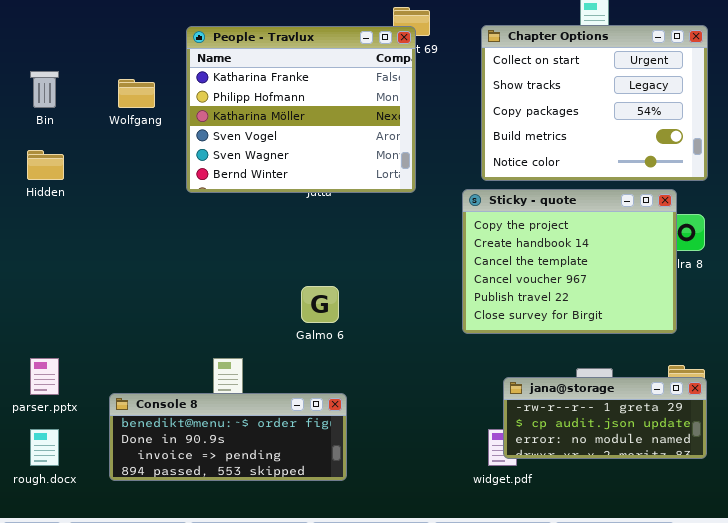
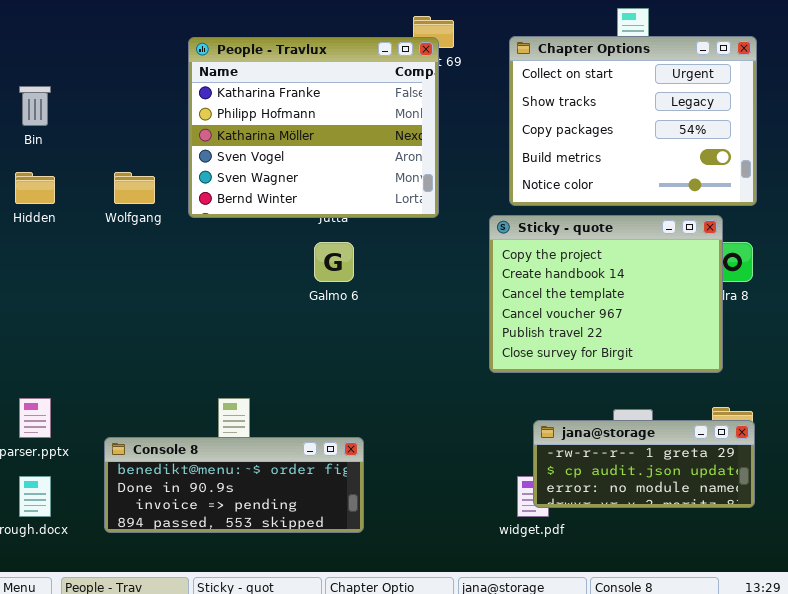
Wolfgang: [118,79,155,108] -> [114,172,155,204], moved
Galmo 6: [301,286,339,323] -> [314,242,354,282], moved

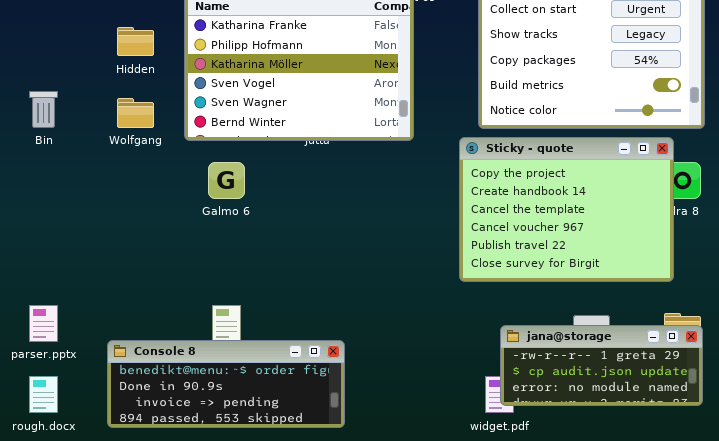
Bin: [19,86,51,126] -> [29,91,58,128], moved
Hidden: [15,172,55,204] -> [117,27,154,56], moved
Galmo 6: [314,242,354,282] -> [208,162,245,199], moved

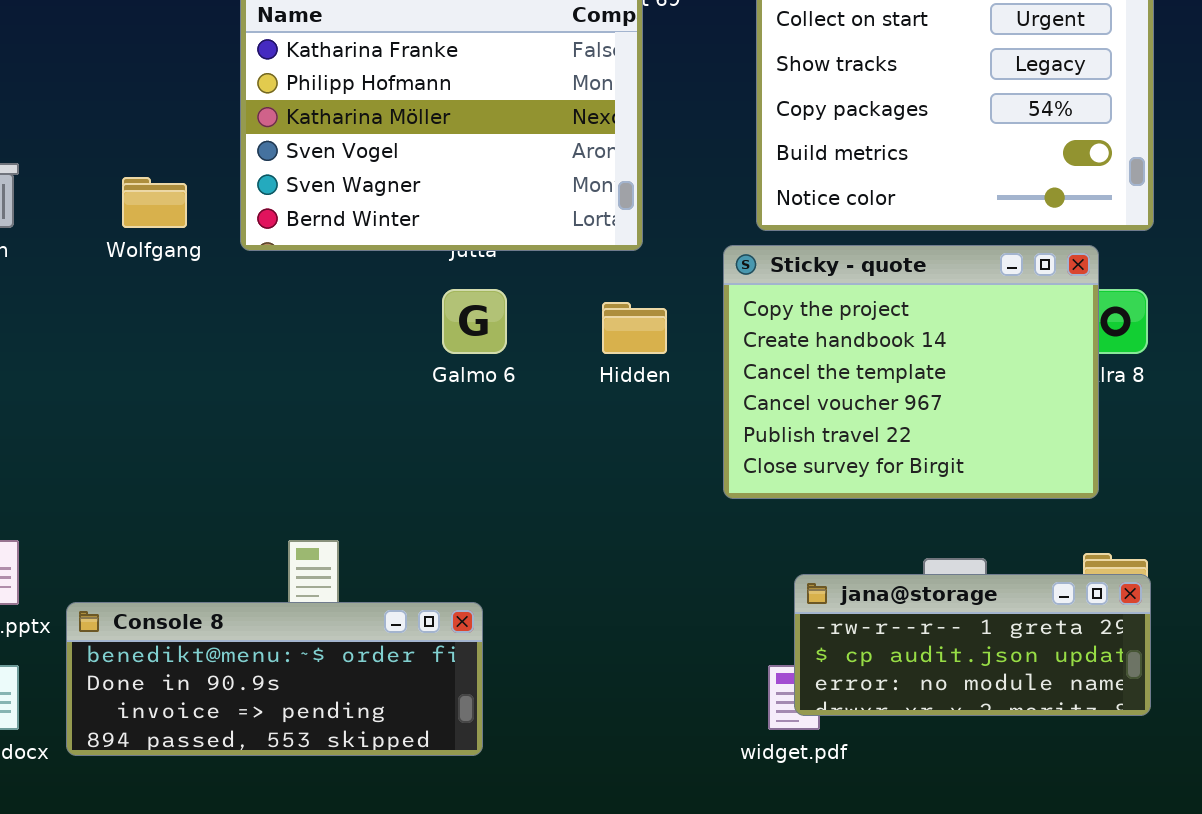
Hidden: [117,27,154,56] -> [602,302,667,354], moved
Galmo 6: [208,162,245,199] -> [442,289,507,354], moved
Console 8: [107,340,345,428] -> [66,602,483,756], moved

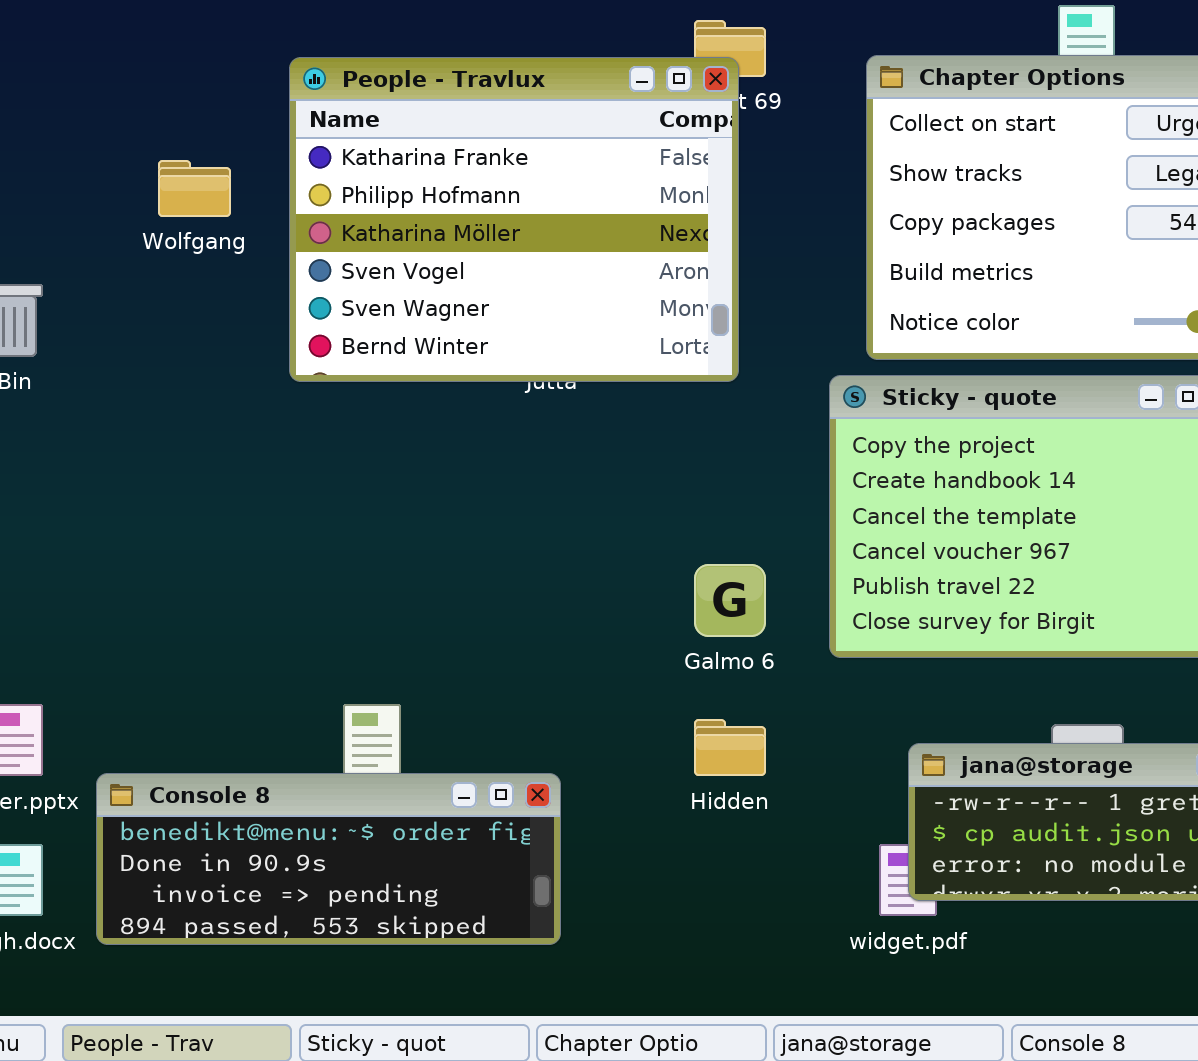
Wolfgang: [122,177,187,228] -> [158,160,231,217], moved
Galmo 6: [442,289,507,354] -> [694,564,766,637], moved
Hidden: [602,302,667,354] -> [694,719,766,776], moved

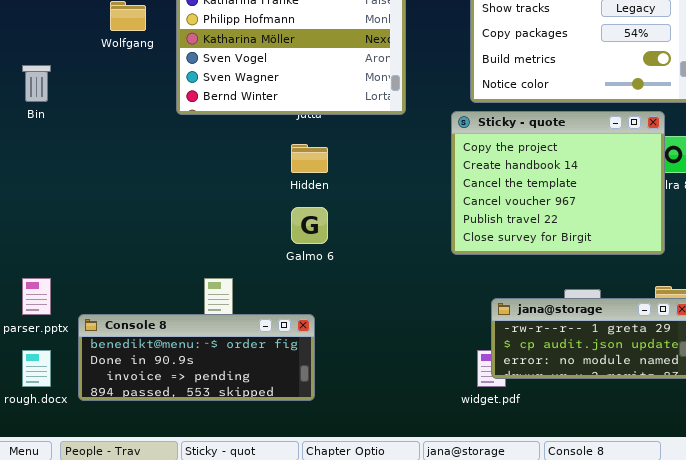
Galmo 6: [694,564,766,637] -> [291,207,328,244], moved
Hidden: [694,719,766,776] -> [291,144,328,173], moved

